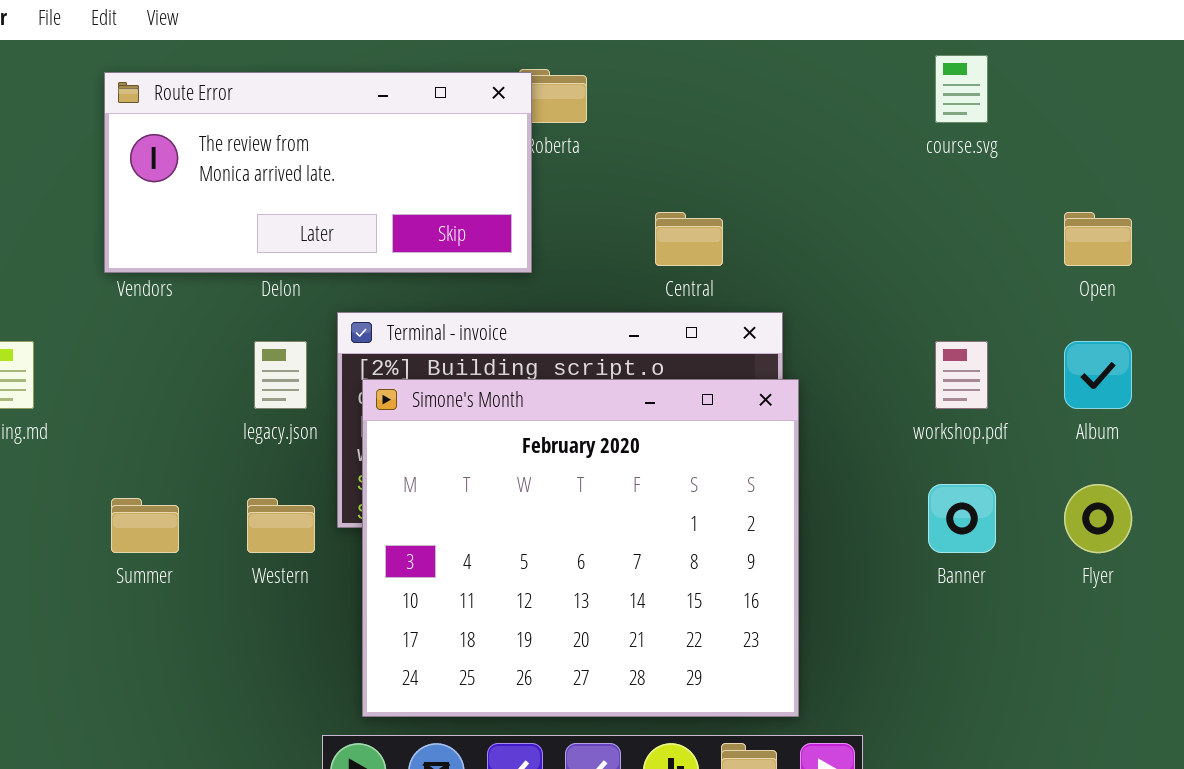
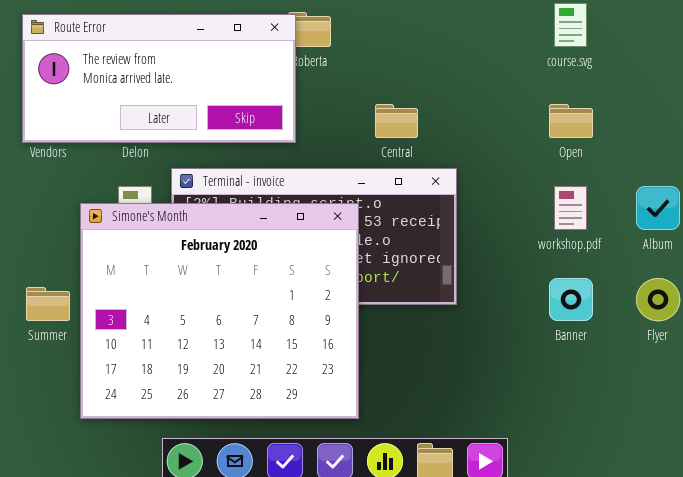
Open: [1064,212,1132,266] -> [549,104,593,138], moved
Simone's Month: [362,379,799,717] -> [80,203,359,419], moved

